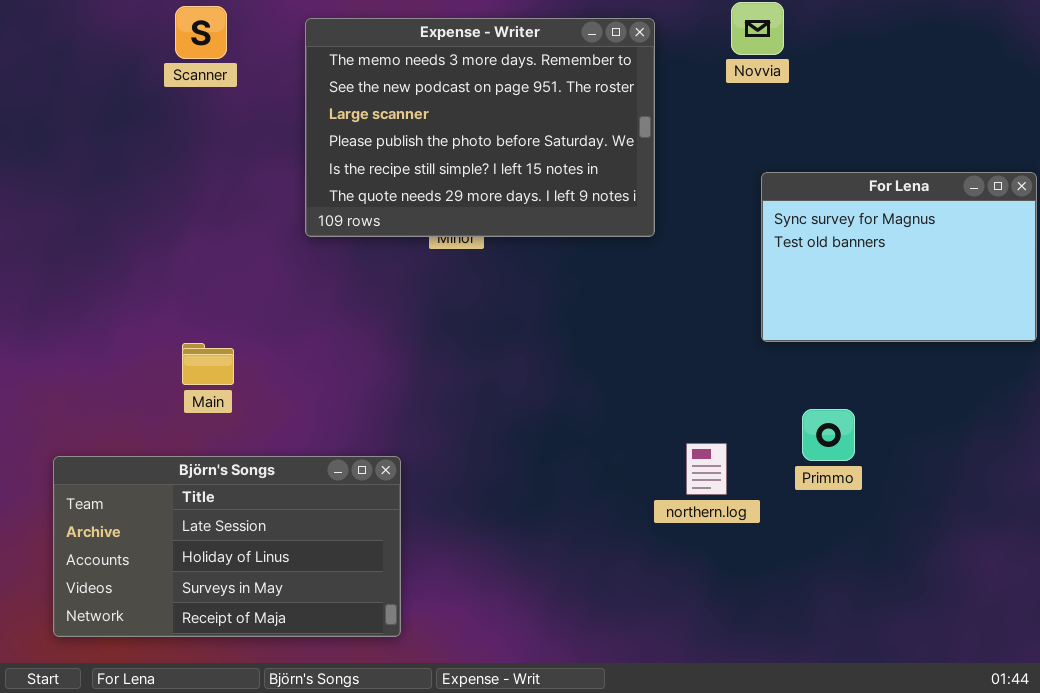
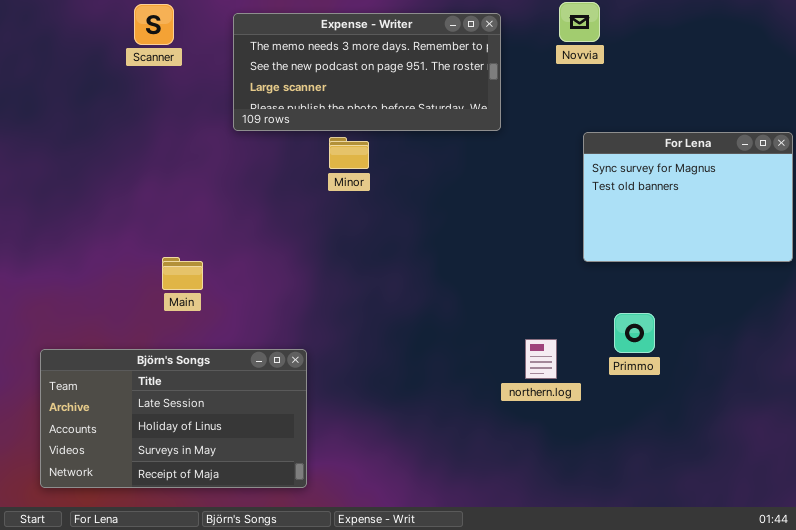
Expense - Writer: [305,18,655,237] -> [233,13,501,131], resized
Main: [182,343,234,385] -> [162,257,203,290], moved

